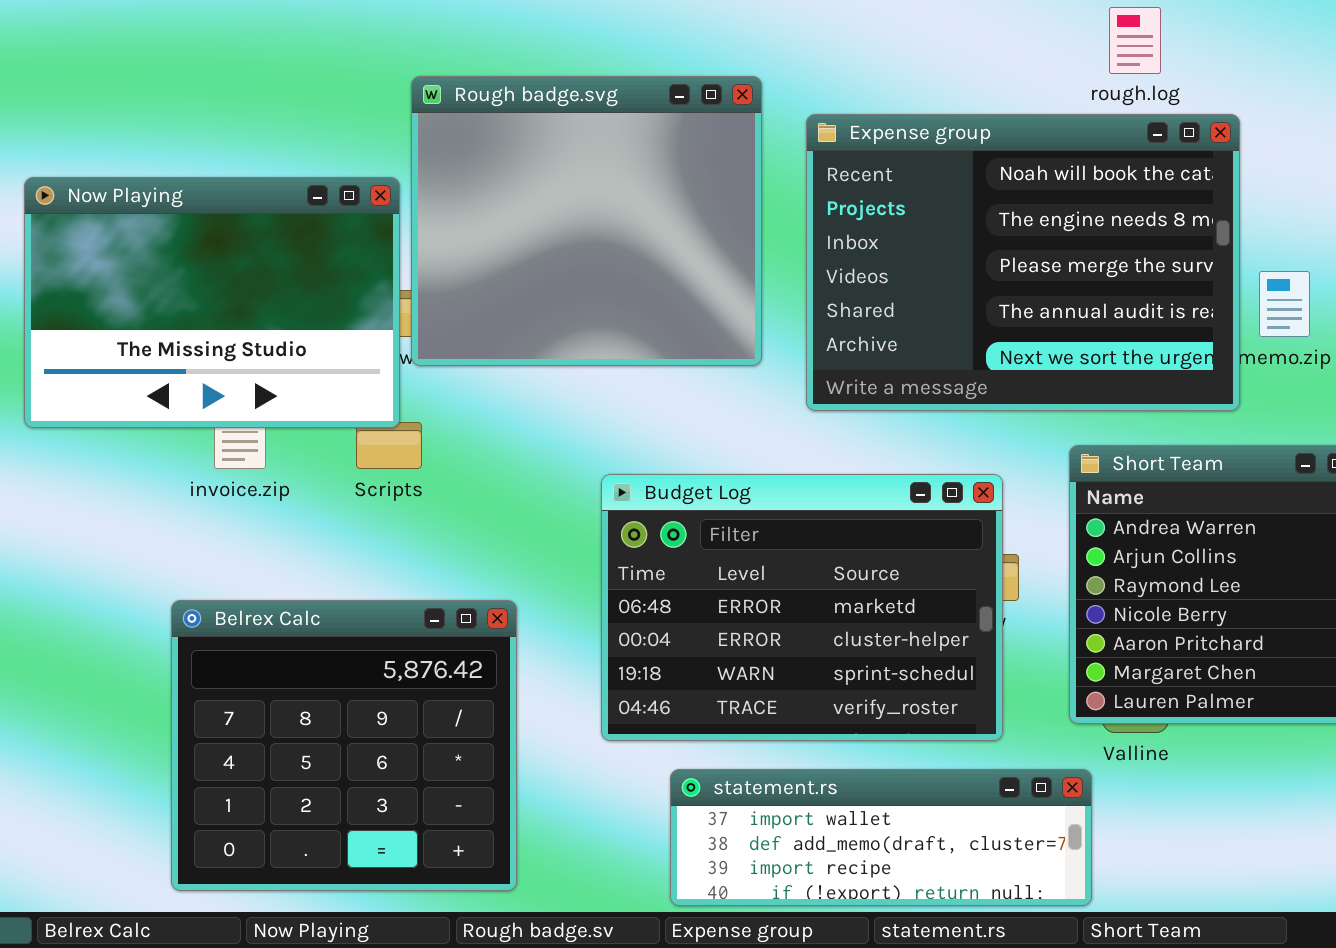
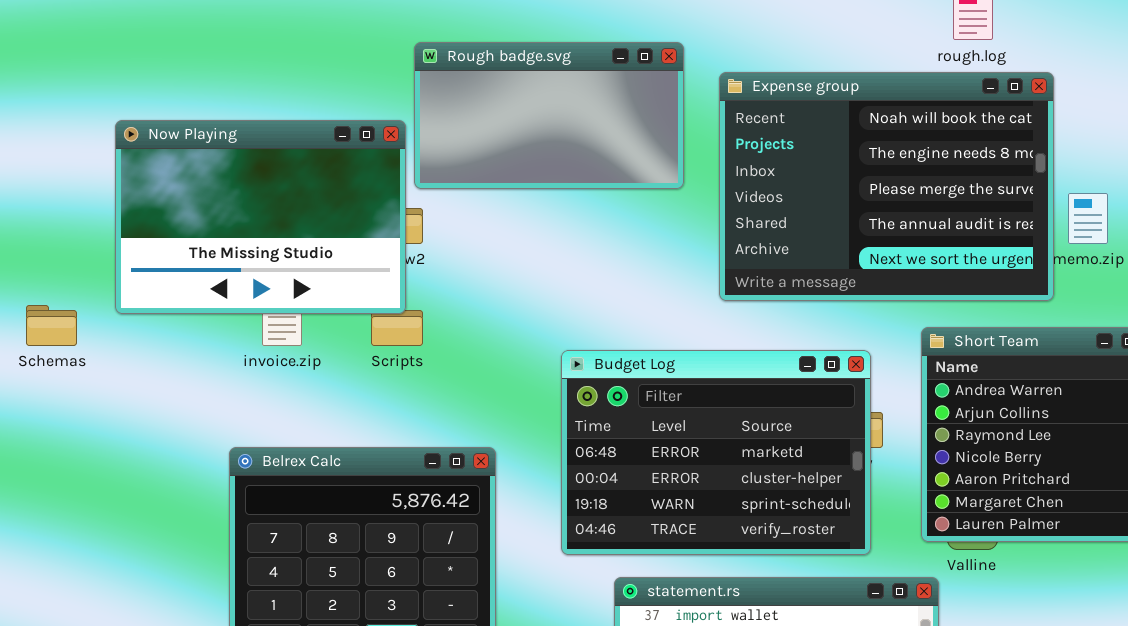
Rough badge.svg: [411,76,762,366] -> [414,42,684,189], resized

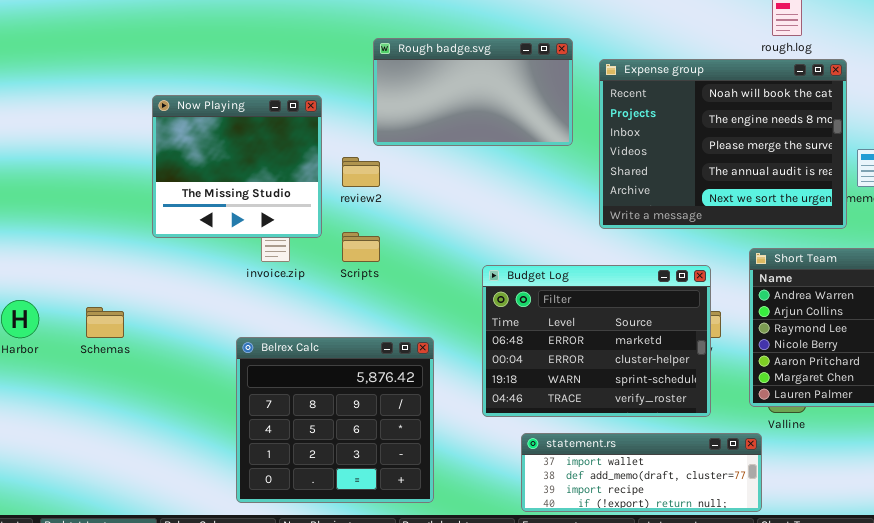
Now Playing: [115,120,406,314] -> [152,95,322,238], resized
Schemas: [26,305,77,346] -> [86,307,124,338], moved

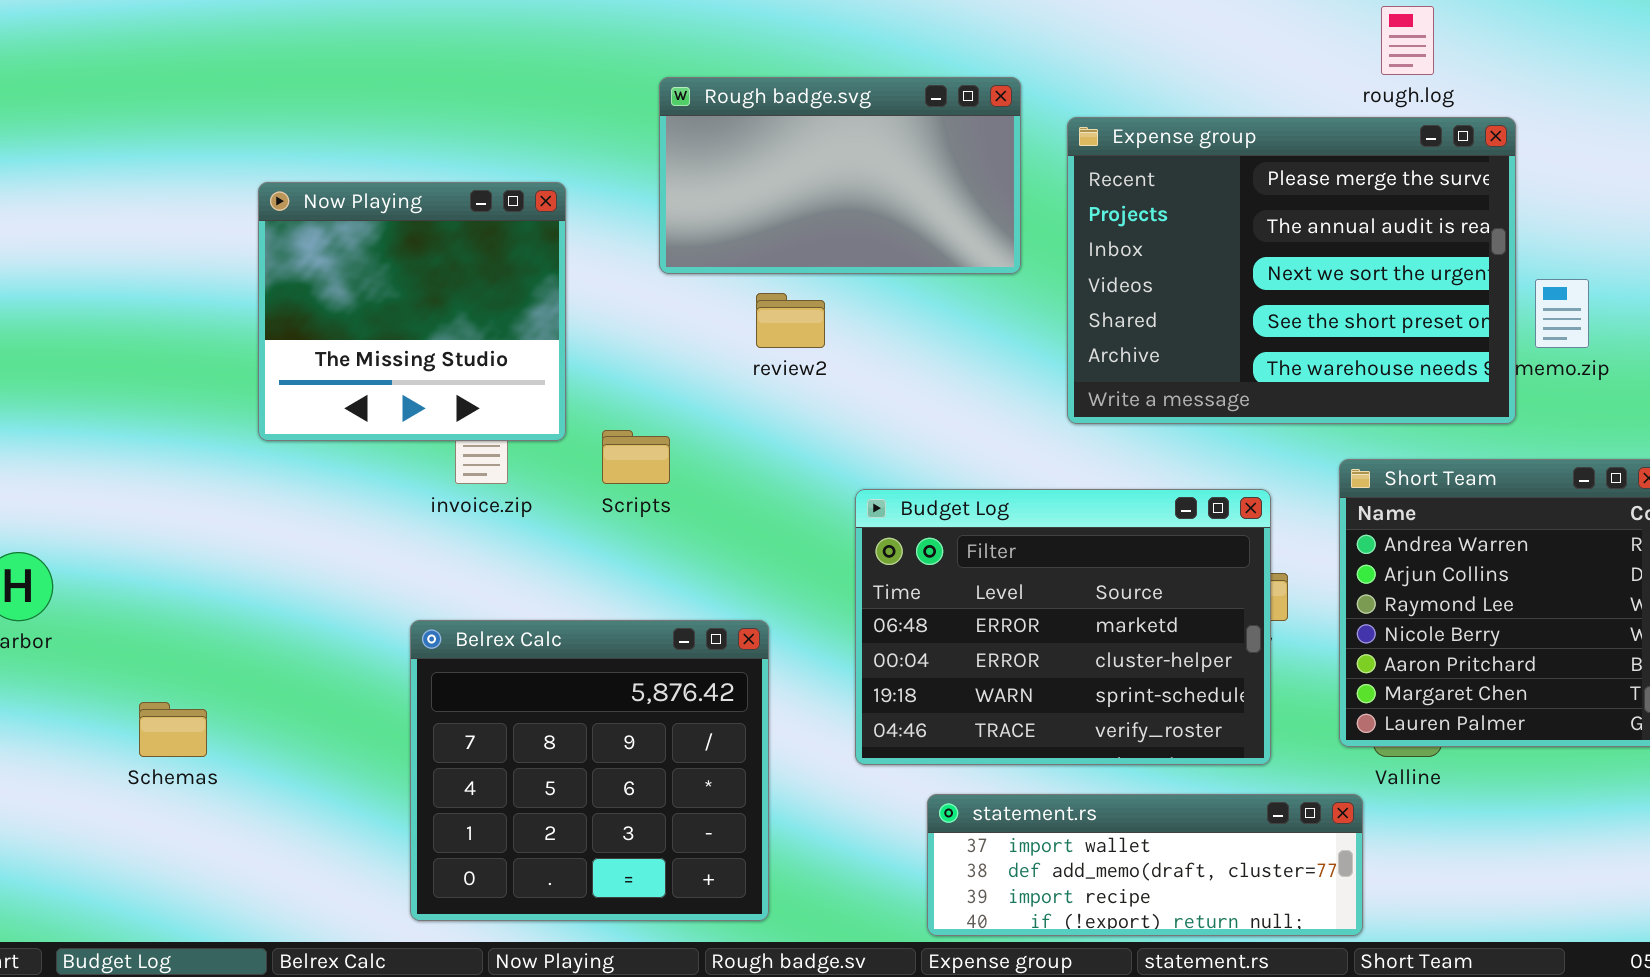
Expense group: [599,59,847,229] -> [1067,117,1516,424], scrolled down 2 rows
review2: [342,157,380,187] -> [756,293,825,348], moved
Schemas: [86,307,124,338] -> [139,702,207,757], moved

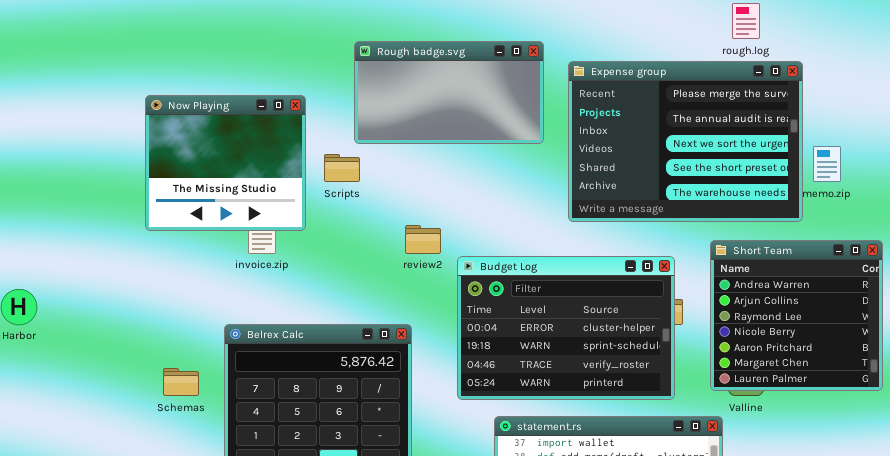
review2: [756,293,825,348] -> [405,225,441,254], moved
Scripts: [602,430,670,484] -> [324,154,360,182], moved
Budget Log: [855,489,1271,765] -> [457,256,675,400], scrolled down 1 row
Schemas: [139,702,207,757] -> [163,368,199,396], moved

